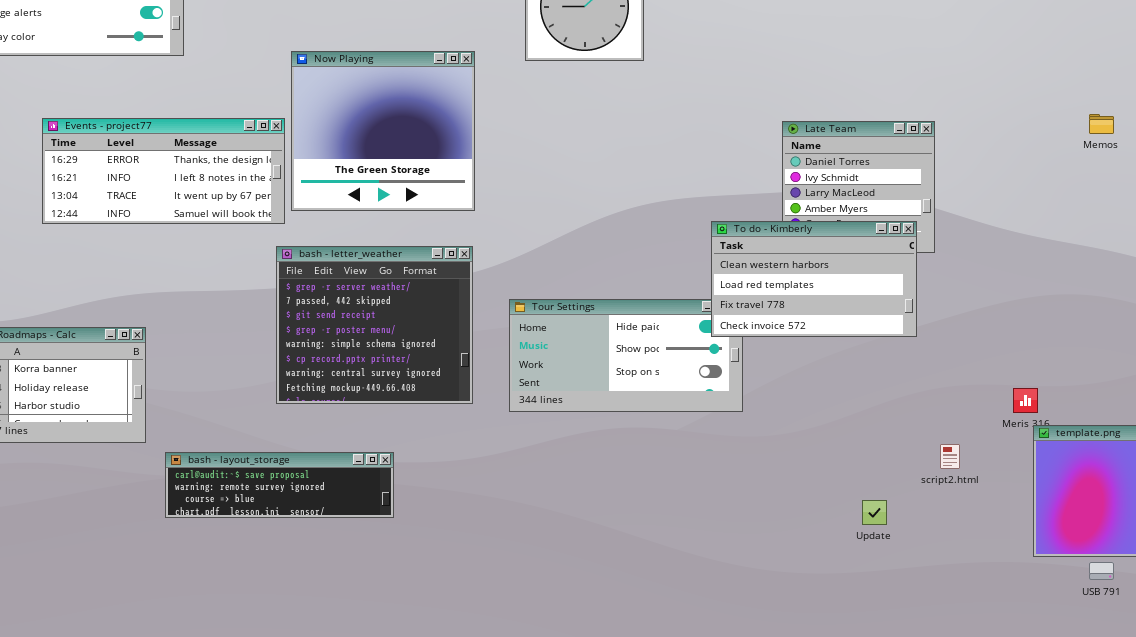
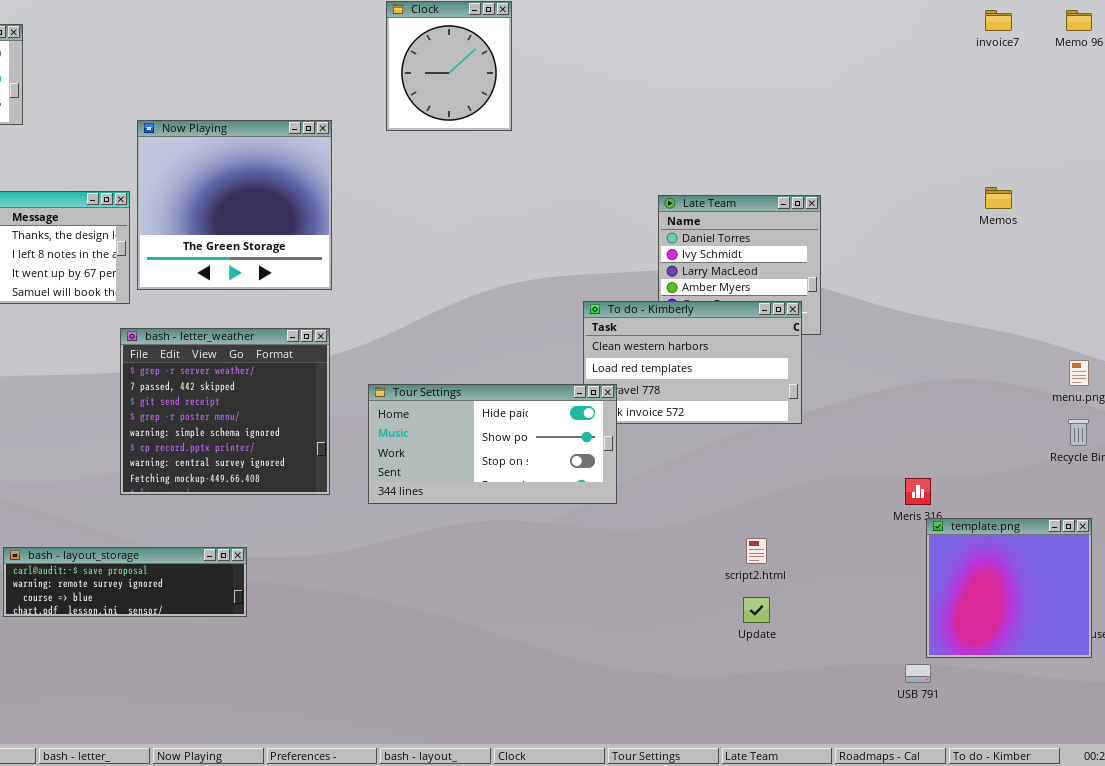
Tour Settings: [509,299,743,412] -> [368,384,617,504], raised
script2.html: [940,444,960,469] -> [746,538,767,564], moved
USB 791: [1089,562,1114,580] -> [905,664,931,683], moved

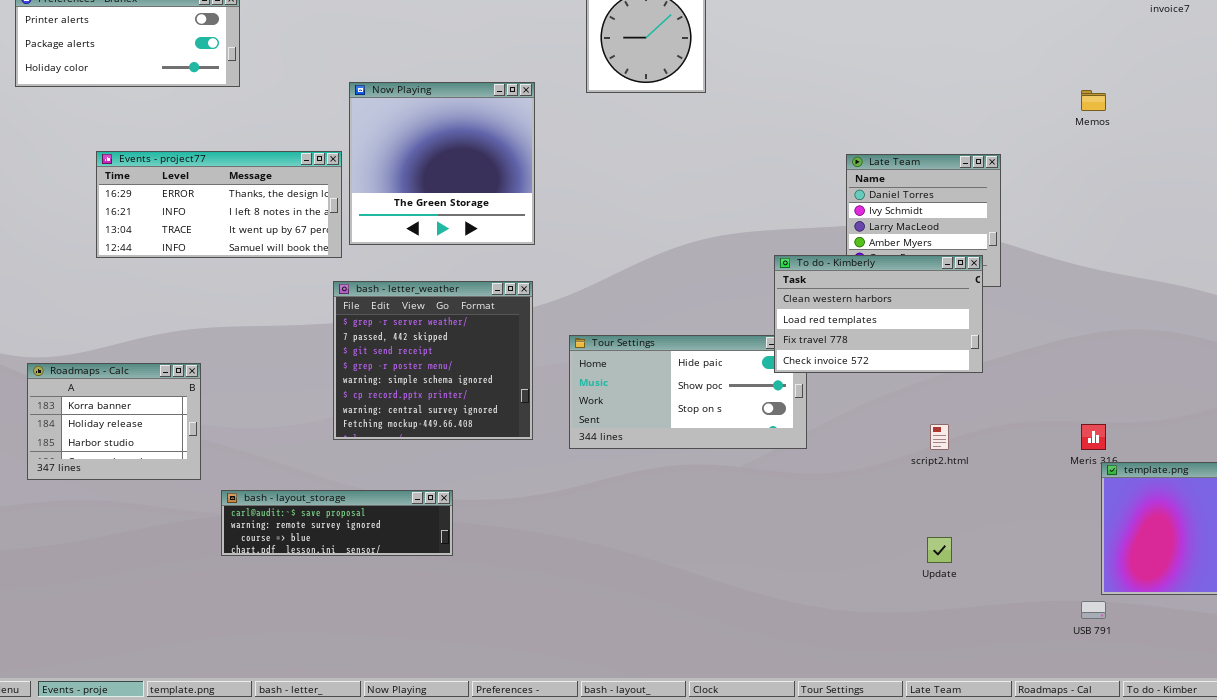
Memos: [985,187,1012,209] -> [1081,90,1106,111], moved
To do - Kimberly: [583,301,802,424] -> [774,255,983,373], raised
script2.html: [746,538,767,564] -> [930,424,949,450], moved

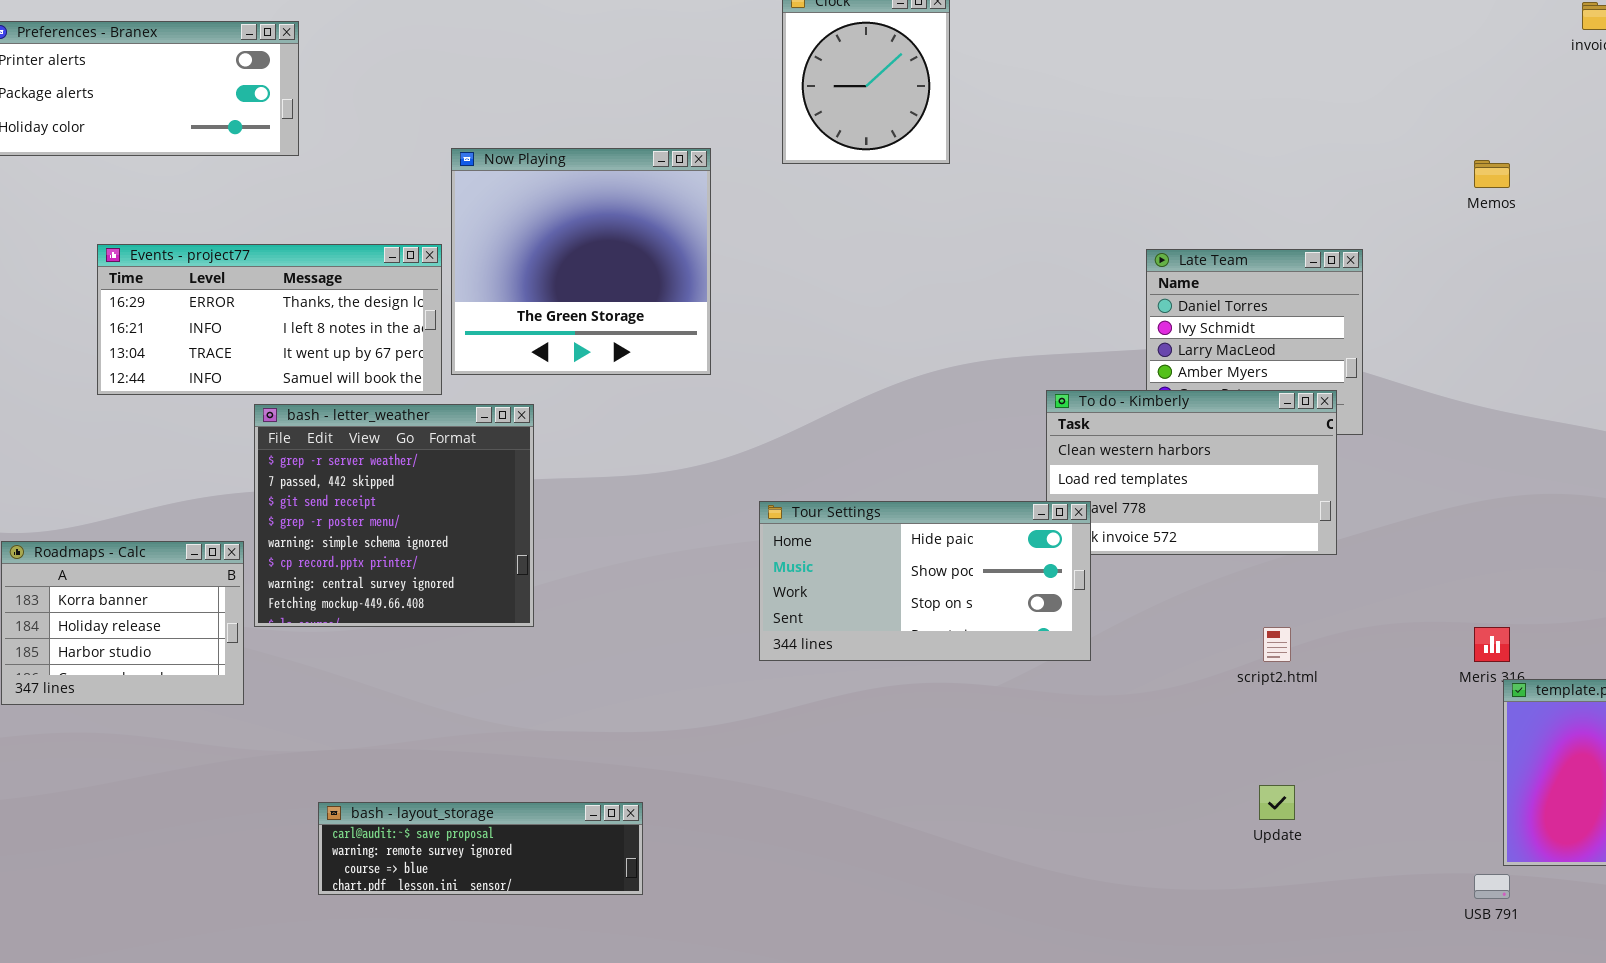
bash - letter_weather: [333,281,533,440] -> [254,404,534,627], moved
Tour Settings: [569,335,807,449] -> [759,501,1091,661], raised
bash - layout_storage: [221,490,453,556] -> [318,802,643,895], moved

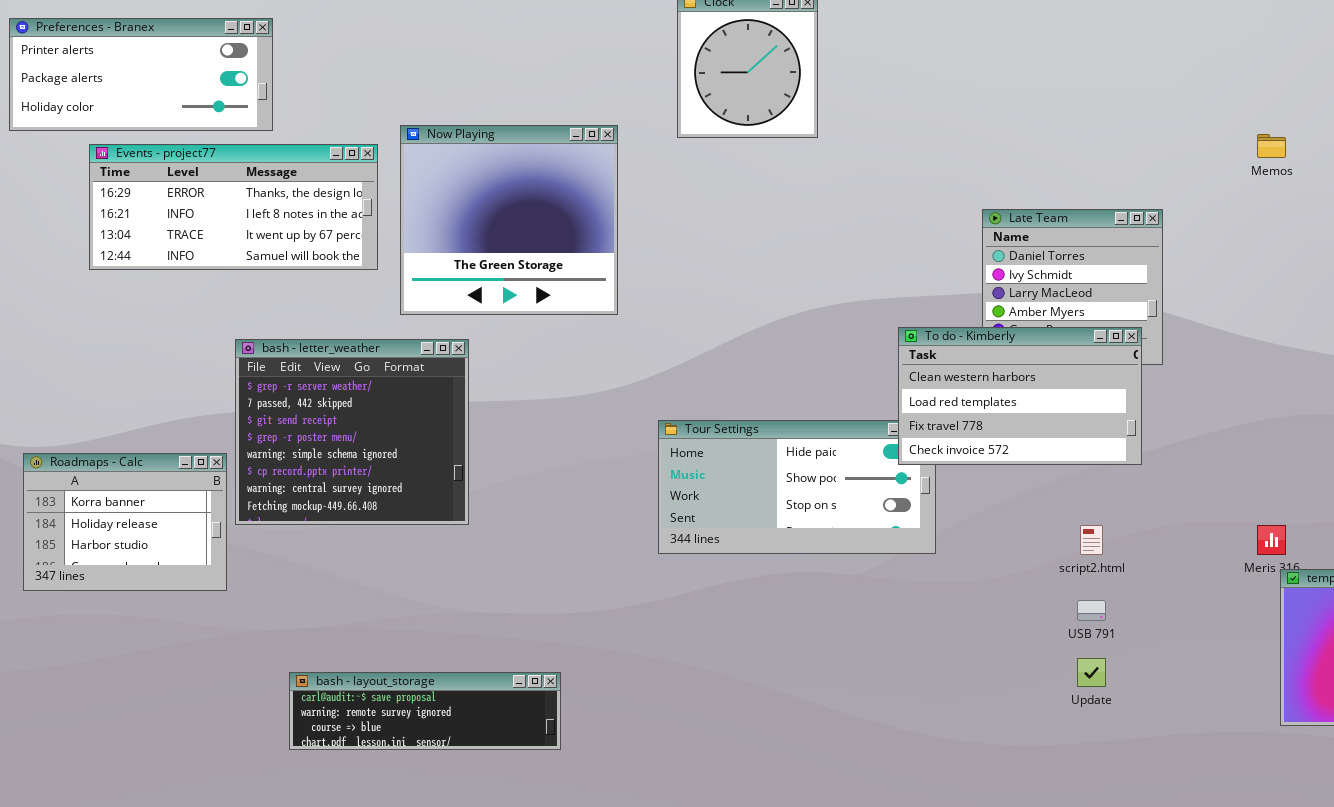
Events - project77: [97,244,442,395] -> [89,144,378,270], moved
To do - Kimberly: [1046,390,1337,555] -> [898,327,1142,465], raised
USB 791: [1474,874,1510,899] -> [1077,600,1106,621], moved

